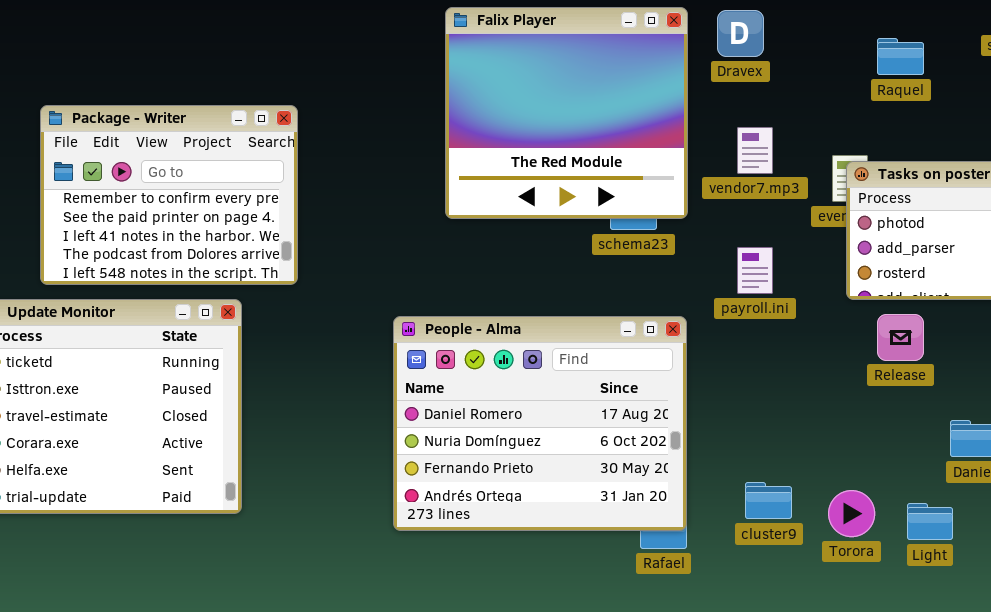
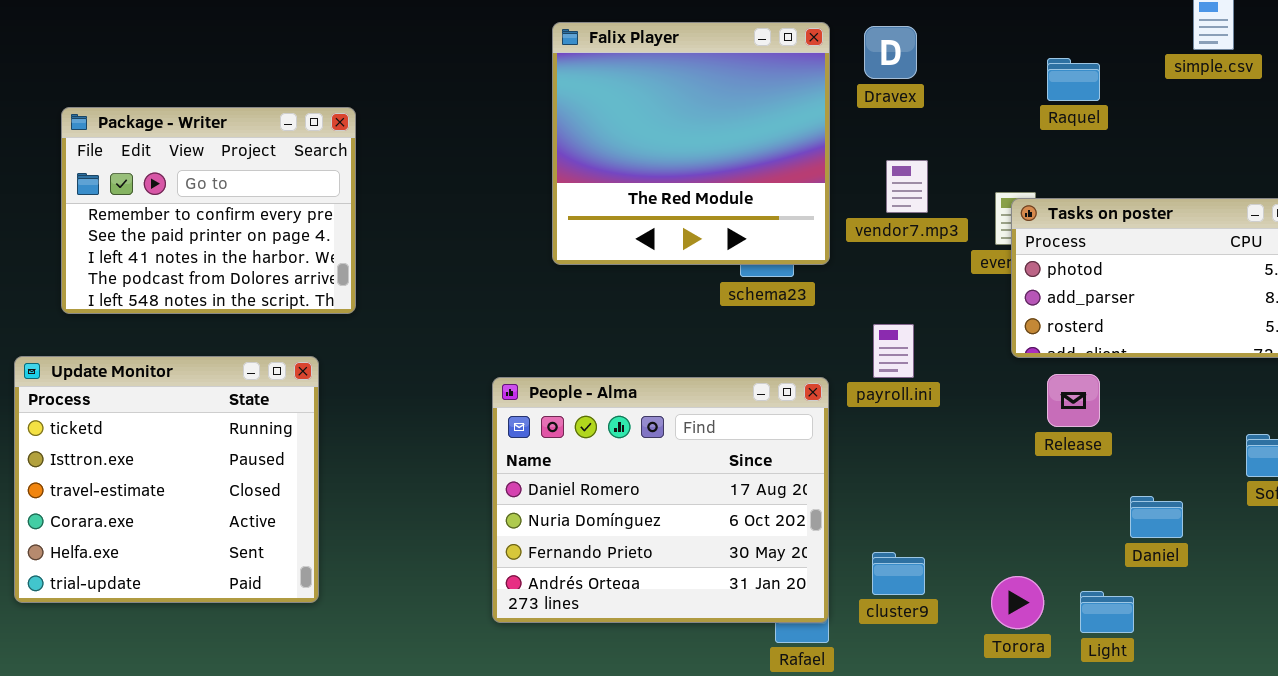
Package - Writer: [40,105,298,285] -> [61,107,356,314], moved
payroll.ini: [737,247,773,294] -> [873,324,914,378], moved
cluster9: [745,482,792,519] -> [872,552,925,595], moved

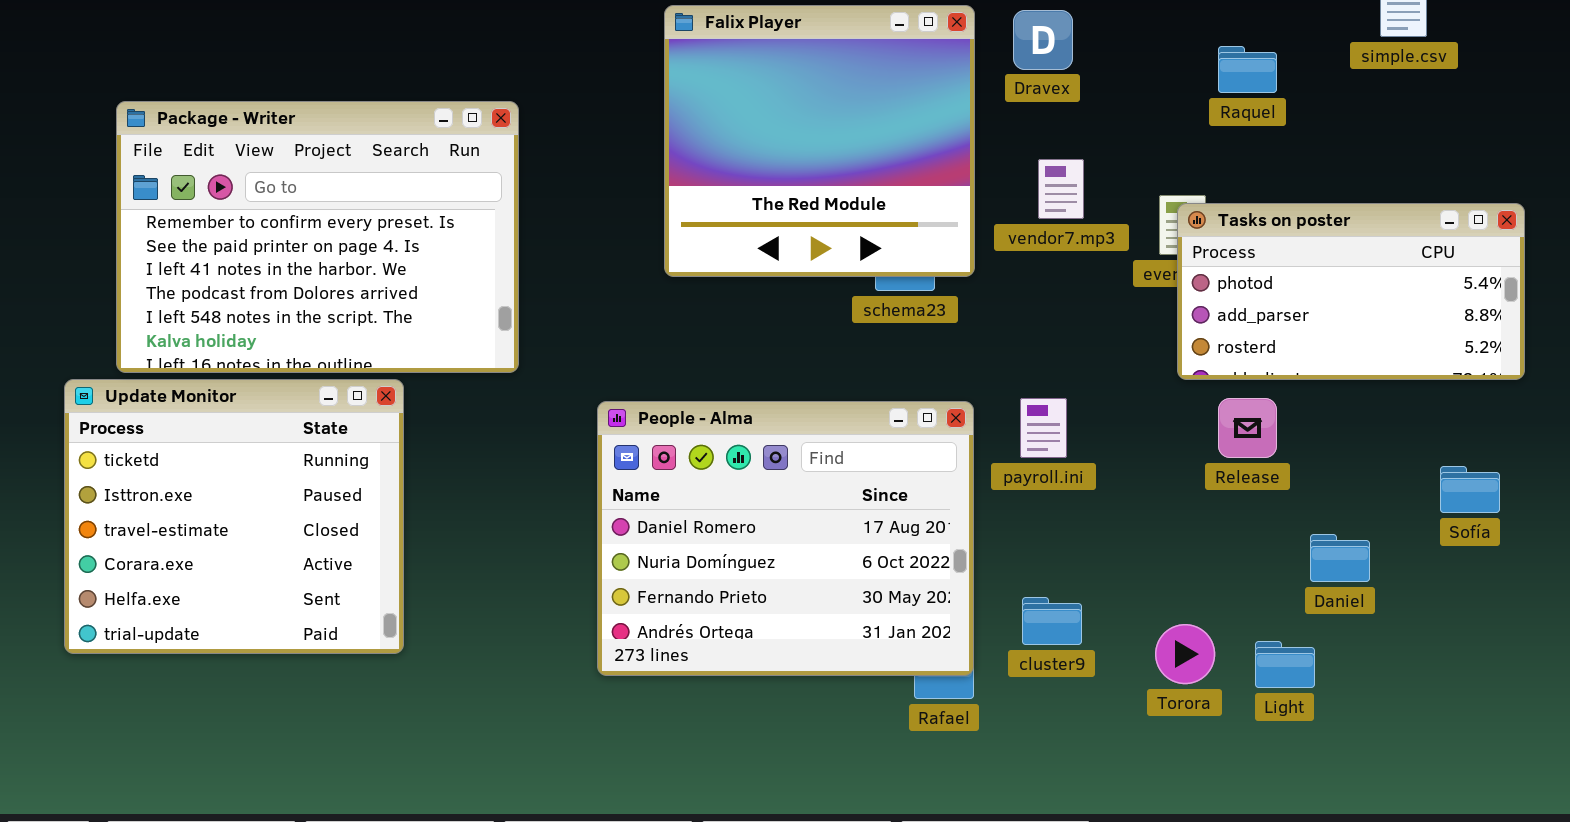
Package - Writer: [61,107,356,314] -> [116,101,519,373], resized
payroll.ini: [873,324,914,378] -> [1020,398,1067,458], moved

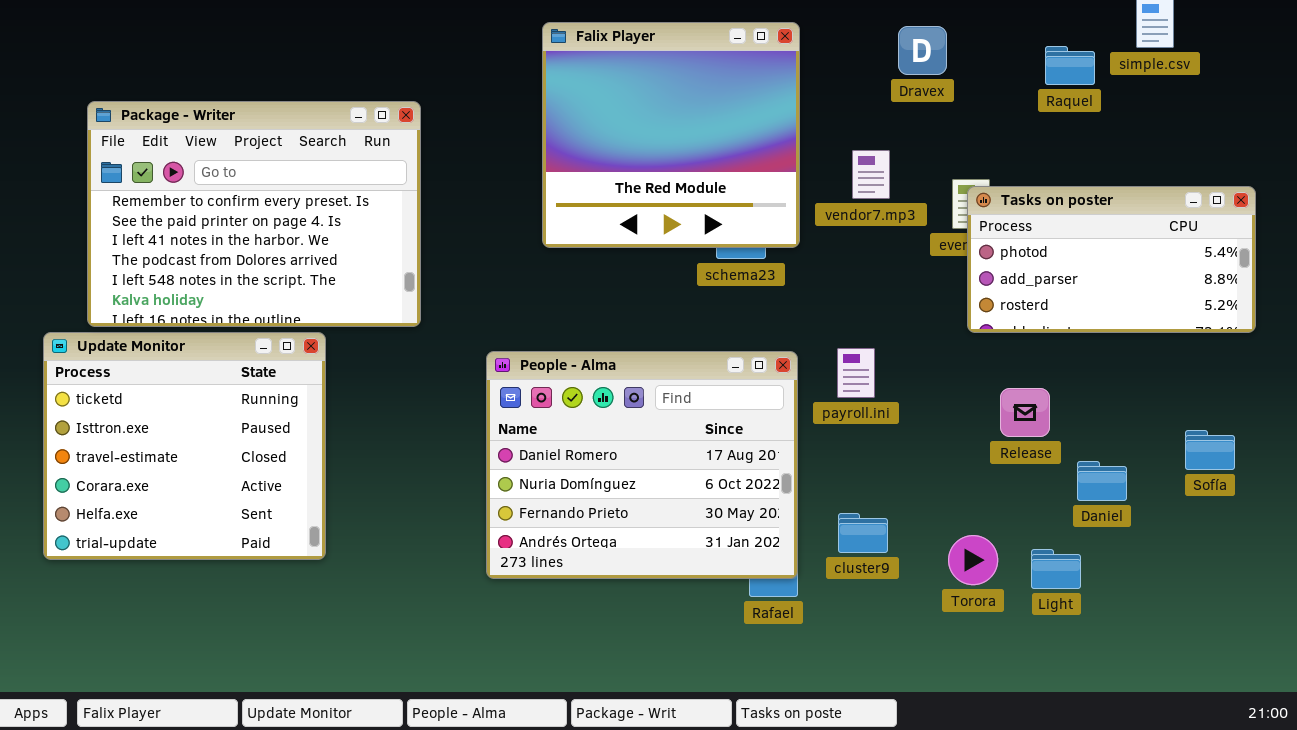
Dravex: [1013,10,1073,70] -> [898,26,947,75], moved
Raquel: [1218,46,1277,93] -> [1045,46,1095,85], moved
Release: [1218,398,1277,458] -> [1000,388,1050,437], moved
Sofía: [1440,466,1500,513] -> [1185,430,1235,470], moved

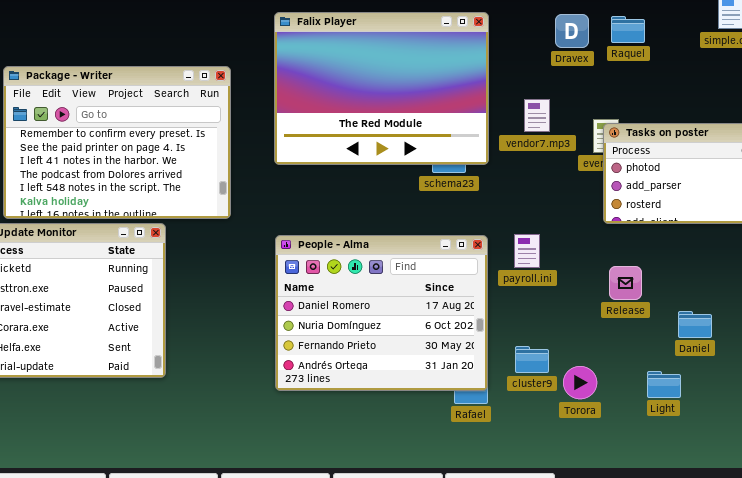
Falix Player: [542,22,800,248] -> [274,12,489,165], resized
Raquel: [1045,46,1095,85] -> [611,16,645,43], moved
Release: [1000,388,1050,437] -> [609,266,642,300], moved
Torora: [948,535,998,585] -> [563,366,597,399], moved

